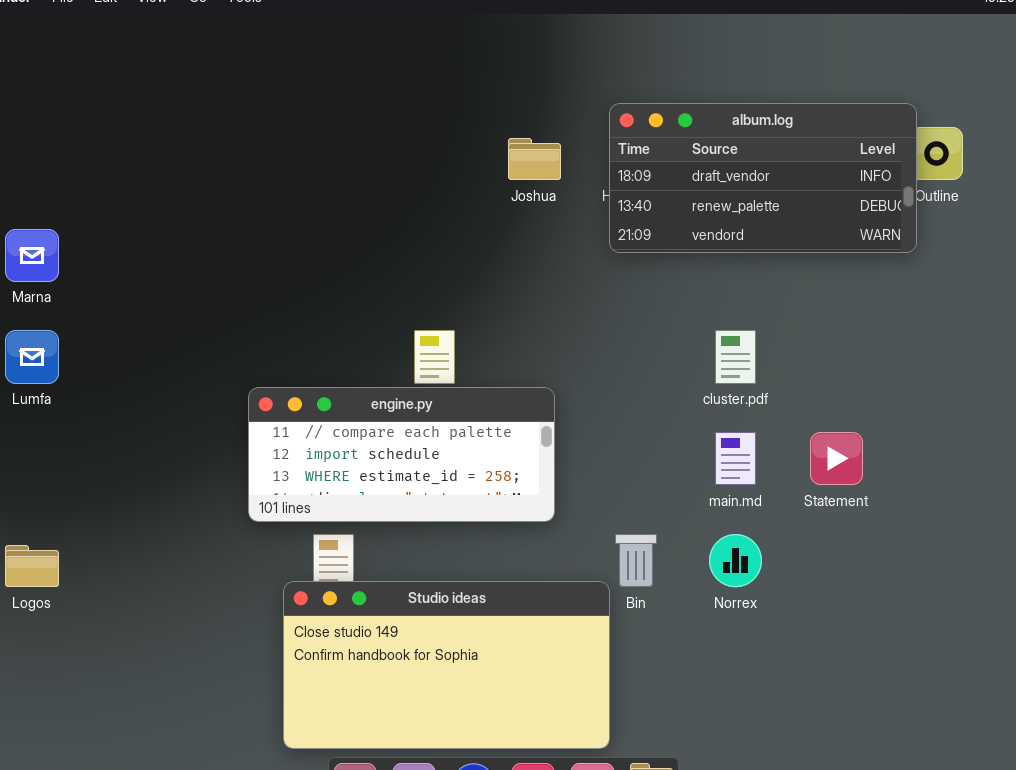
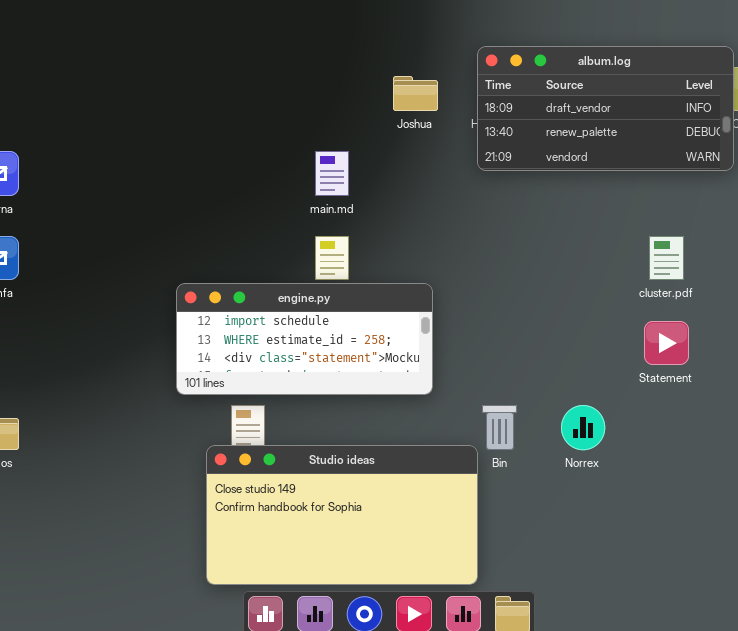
cluster.pdf: [715,330,756,384] -> [649,236,684,280], moved
engine.py: [248,387,555,522] -> [176,283,433,395], scrolled down 1 row
main.md: [715,432,756,485] -> [315,151,349,196], moved

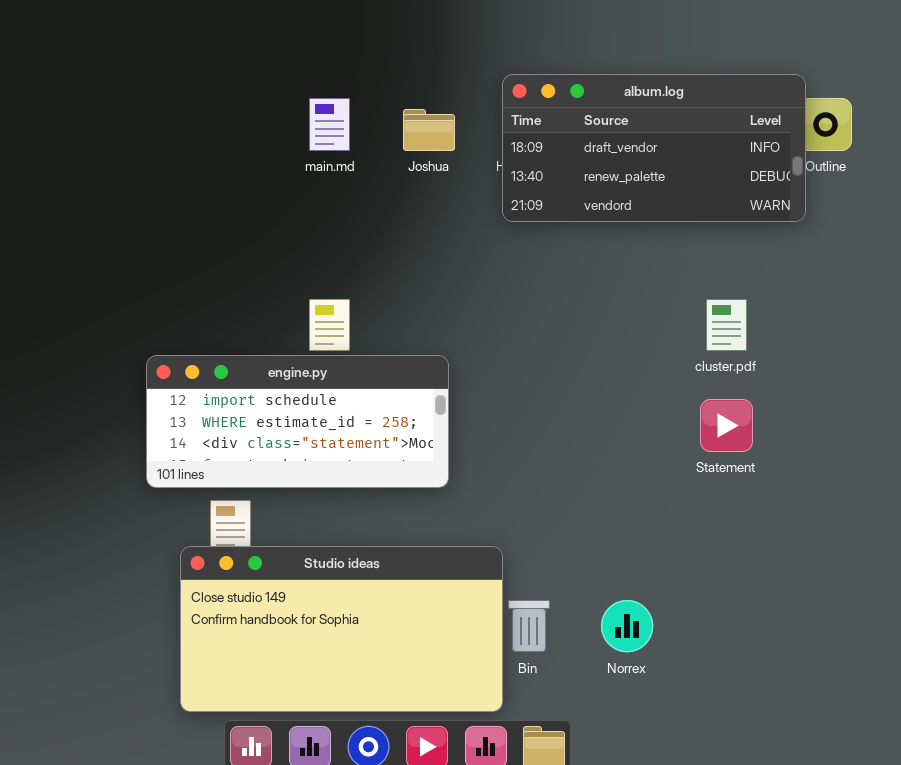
main.md: [315,151,349,196] -> [309,98,350,151], moved
Bin: [482,405,517,450] -> [508,600,550,652], moved
Norrex: [561,405,605,450] -> [601,600,653,652], moved

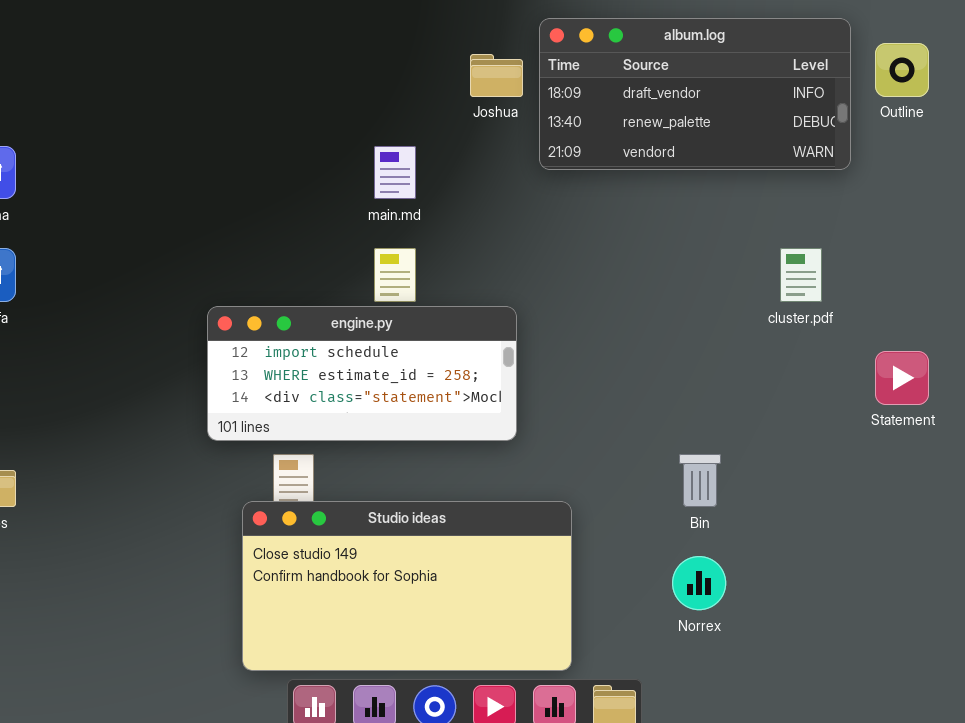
album.log: [502,74,806,222] -> [539,18,851,170], moved
main.md: [309,98,350,151] -> [374,146,416,199], moved
Statement: [700,399,753,452] -> [875,351,929,405], moved
Bin: [508,600,550,652] -> [679,454,721,507], moved

